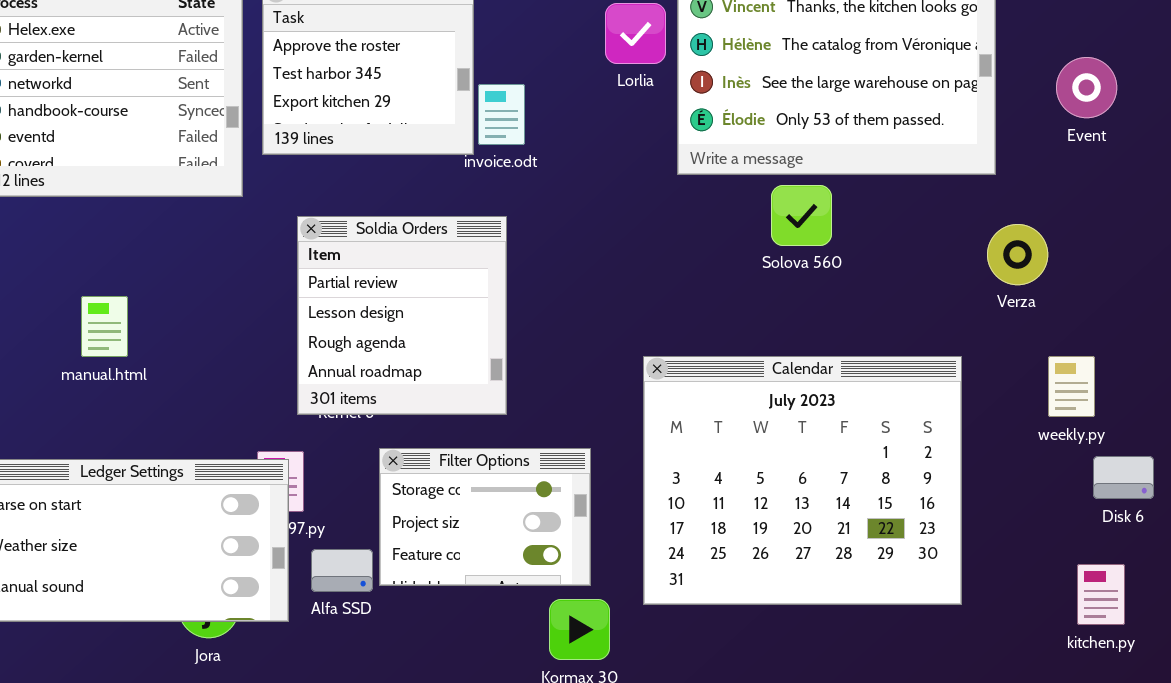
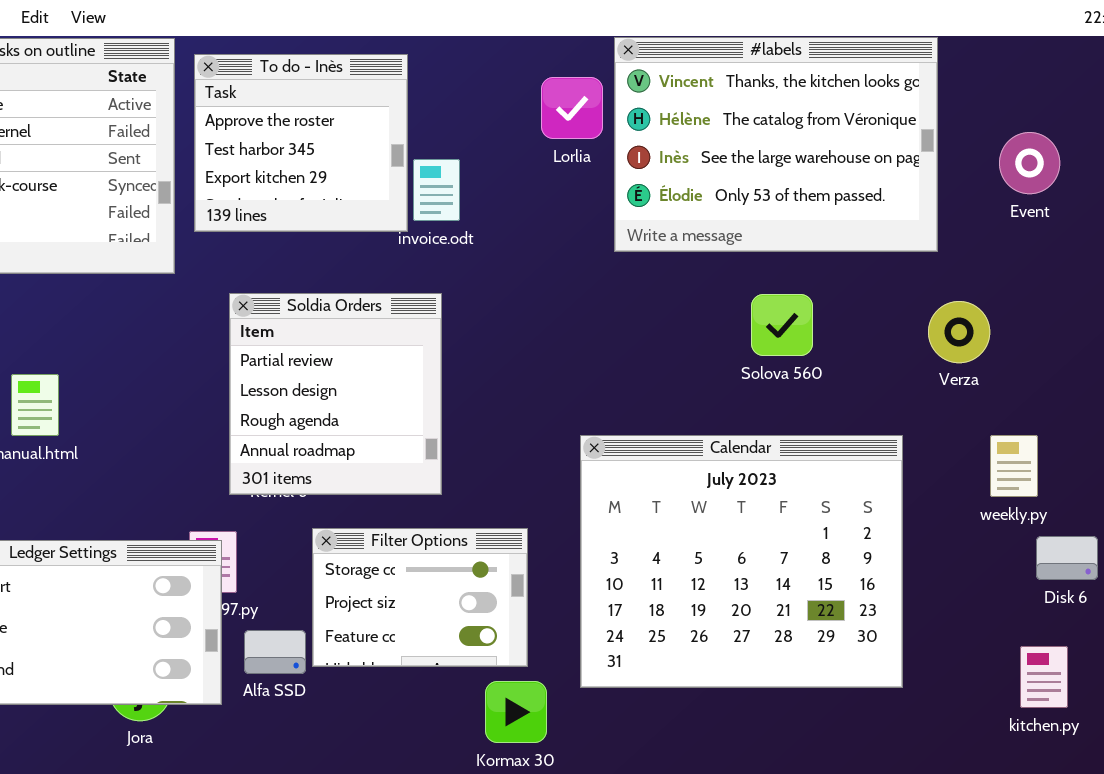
Solova 560: [771,185,832,246] -> [751,294,813,356], moved

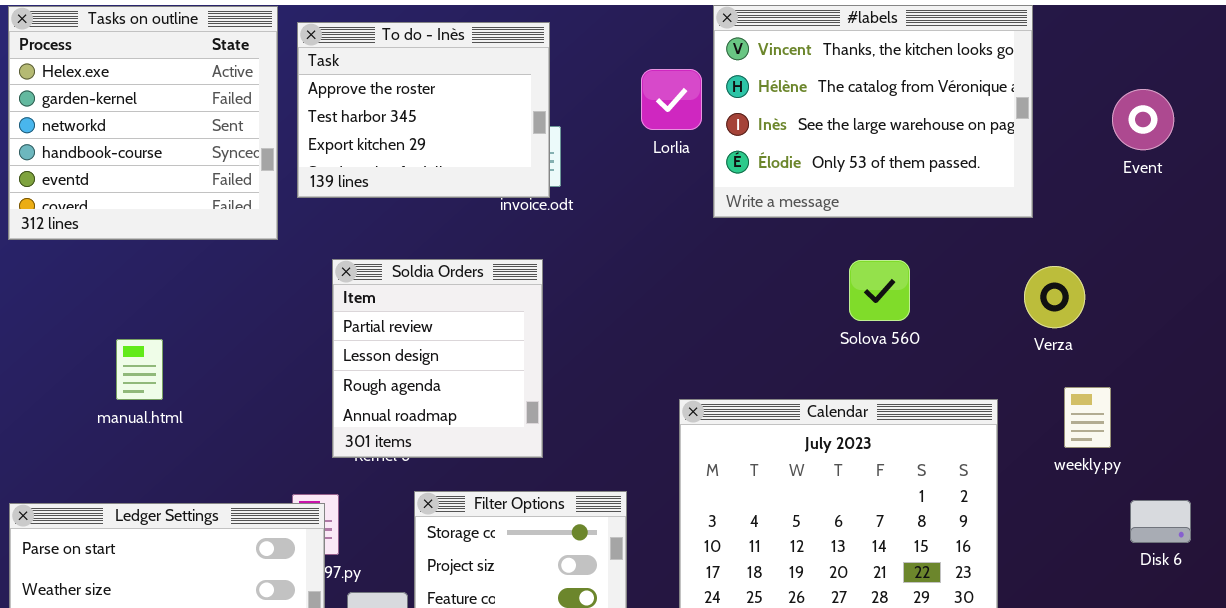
To do - Inès: [194,54,408,232] -> [297,22,550,198], resized
Lorlia: [541,77,603,139] -> [641,69,702,130], moved
Event: [999,132,1060,194] -> [1112,89,1174,150], moved
weekly.py: [990,435,1038,497] -> [1064,387,1111,448], moved

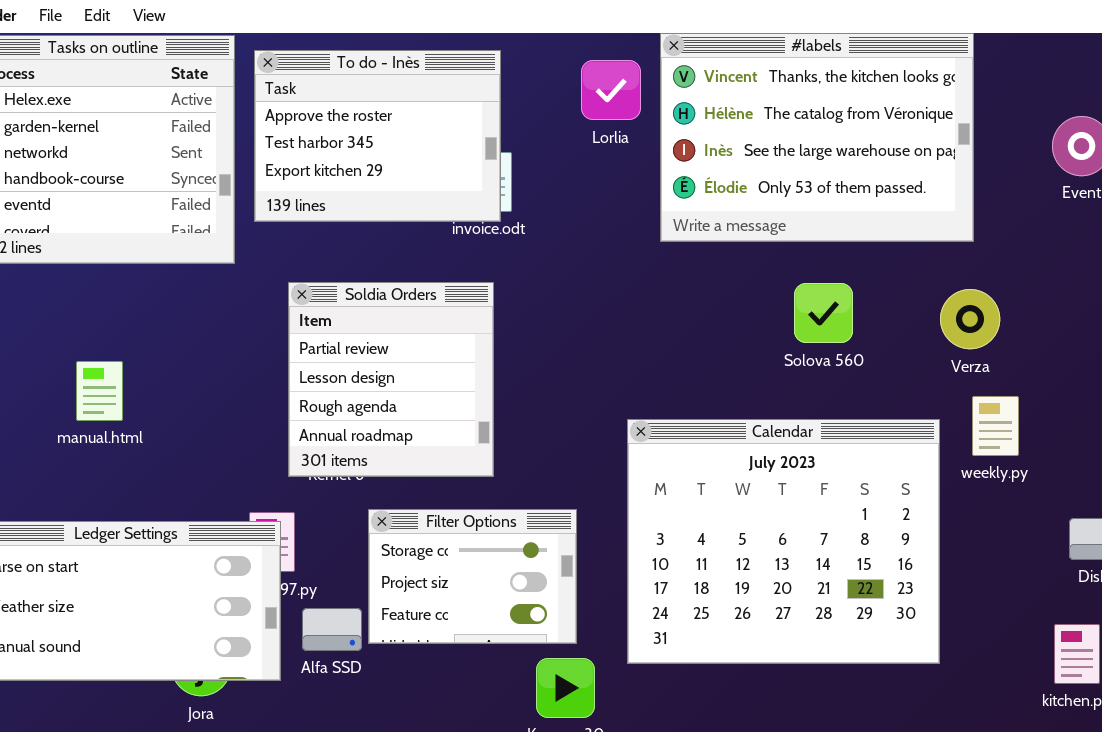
Lorlia: [641,69,702,130] -> [581,60,641,120], moved
Verza: [1024,266,1085,328] -> [940,289,1000,349], moved
weekly.py: [1064,387,1111,448] -> [972,396,1019,456], moved

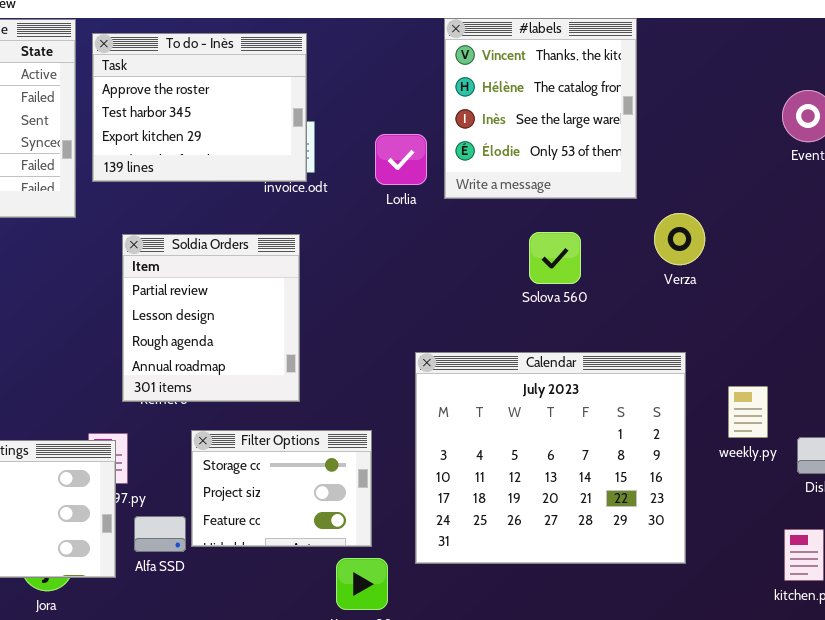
#labels: [660,33,974,242] -> [444,18,637,199], resized
Lorlia: [581,60,641,120] -> [375,134,427,185], moved
Solova 560: [794,283,853,343] -> [529,232,581,284], moved
Verza: [940,289,1000,349] -> [654,213,705,265], moved
weekly.py: [972,396,1019,456] -> [728,386,768,438], moved

